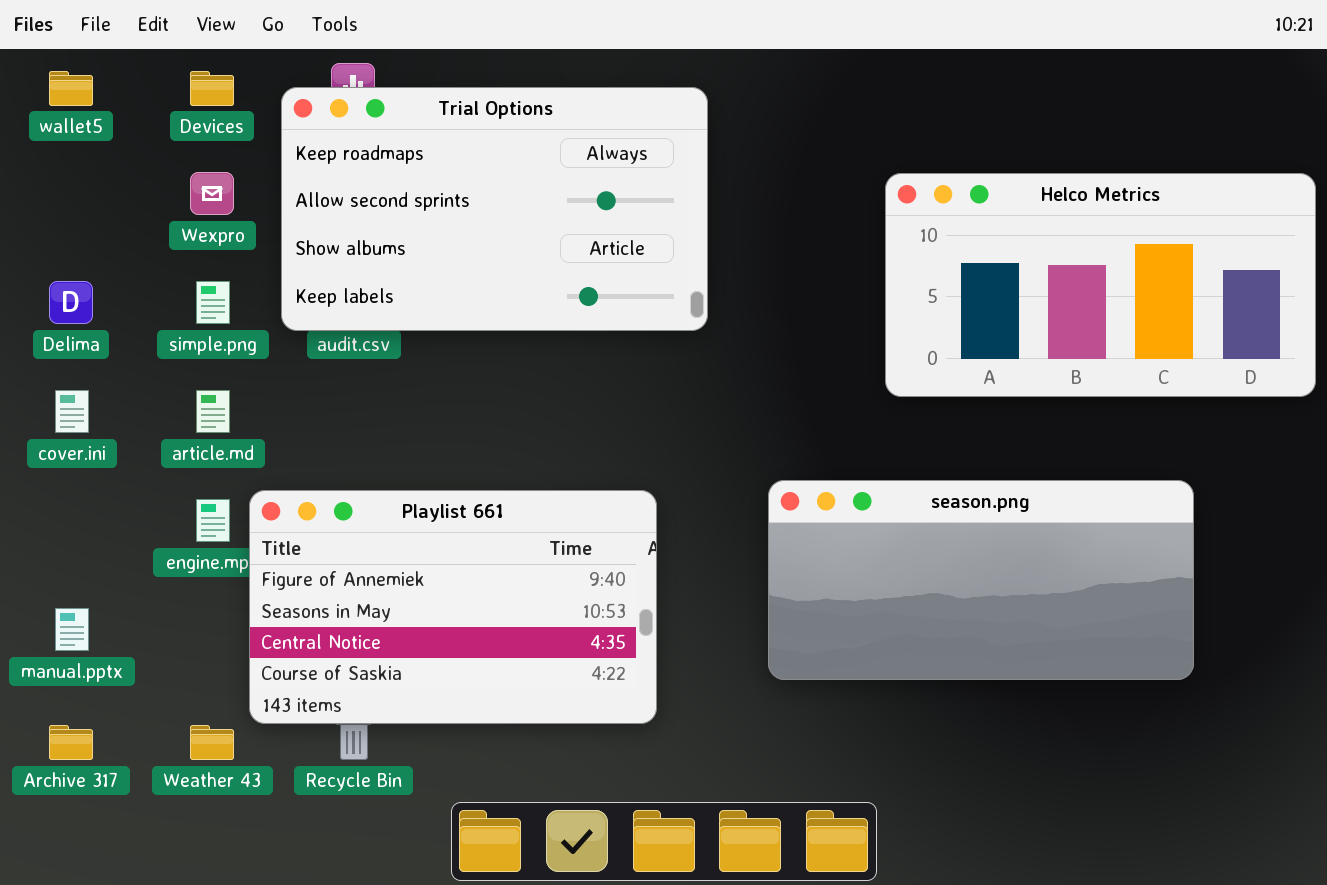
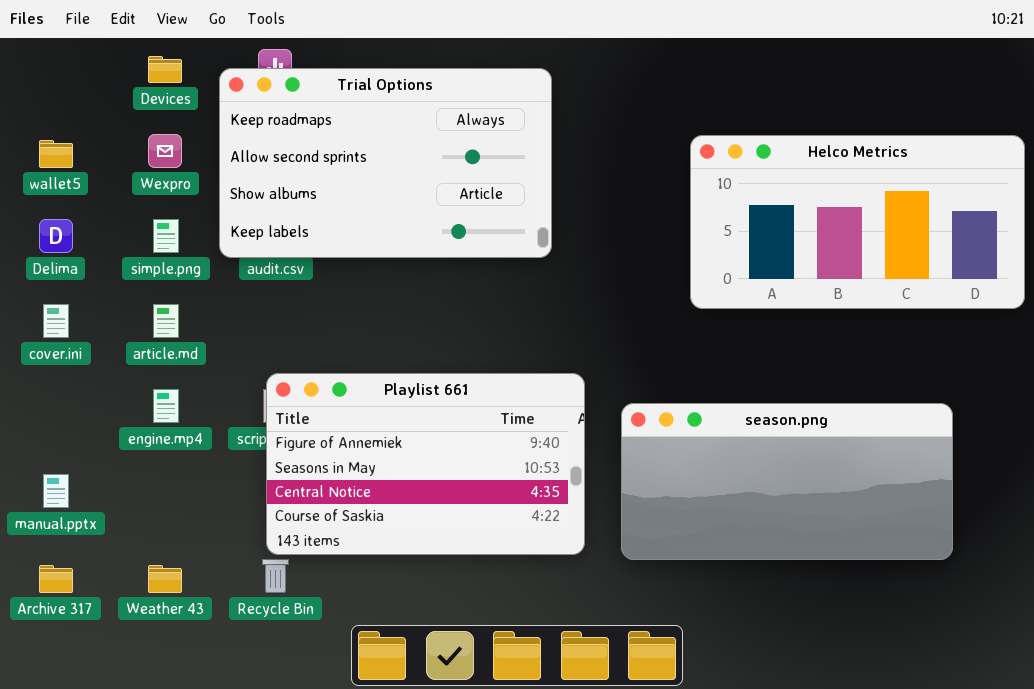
wallet5: [49,71,93,106] -> [39,140,73,168], moved
season.png: [768,480,1194,680] -> [621,403,953,560], moved
Playlist 661: [249,490,657,724] -> [266,373,585,555], moved

